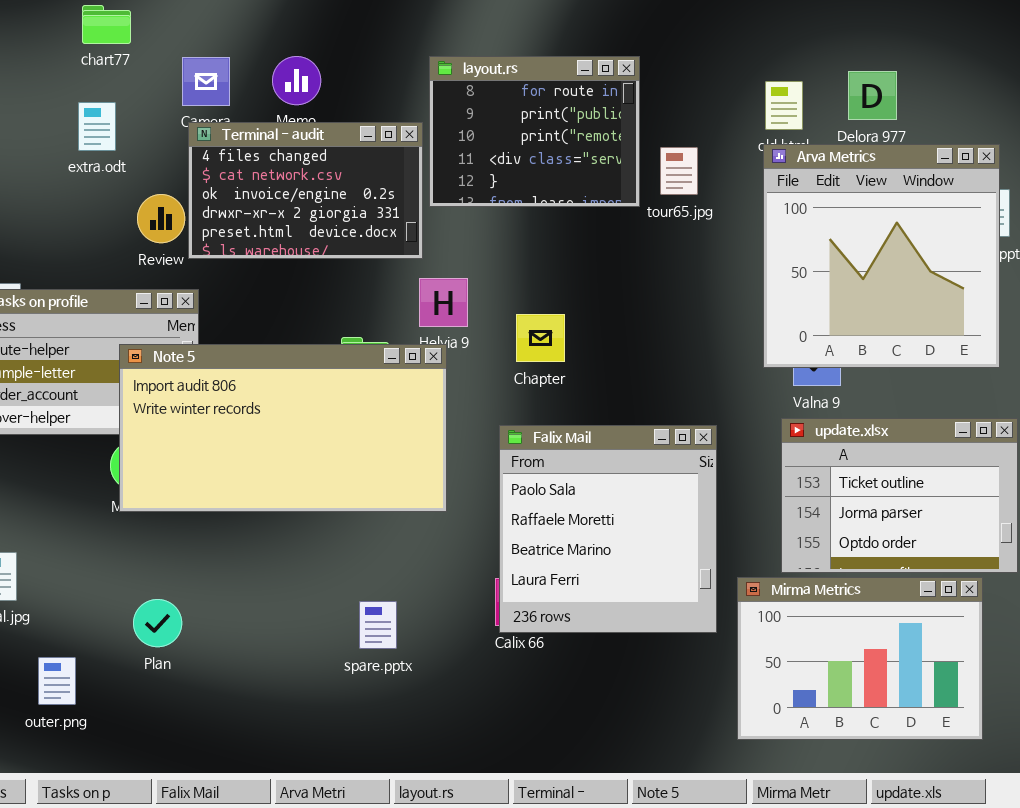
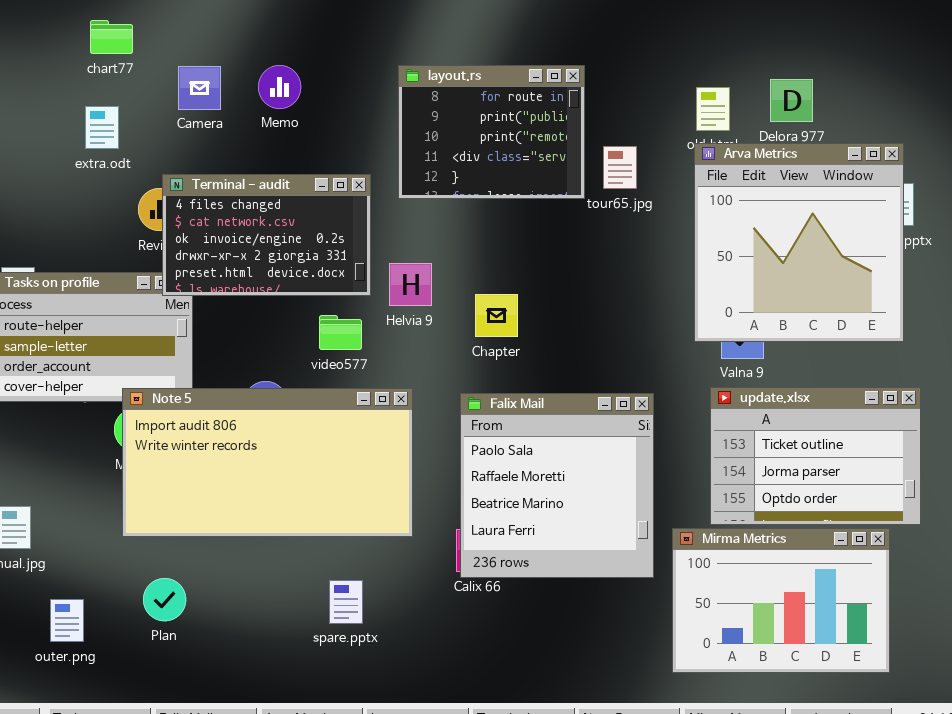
Terminal - audit: [188,122,423,259] -> [162,174,371,296], moved
Note 5: [119,344,447,512] -> [122,388,413,537], moved
Plan: [133,599,182,647] -> [143,578,186,621], moved
spare.pptx: [359,601,397,649] -> [329,580,363,624], moved

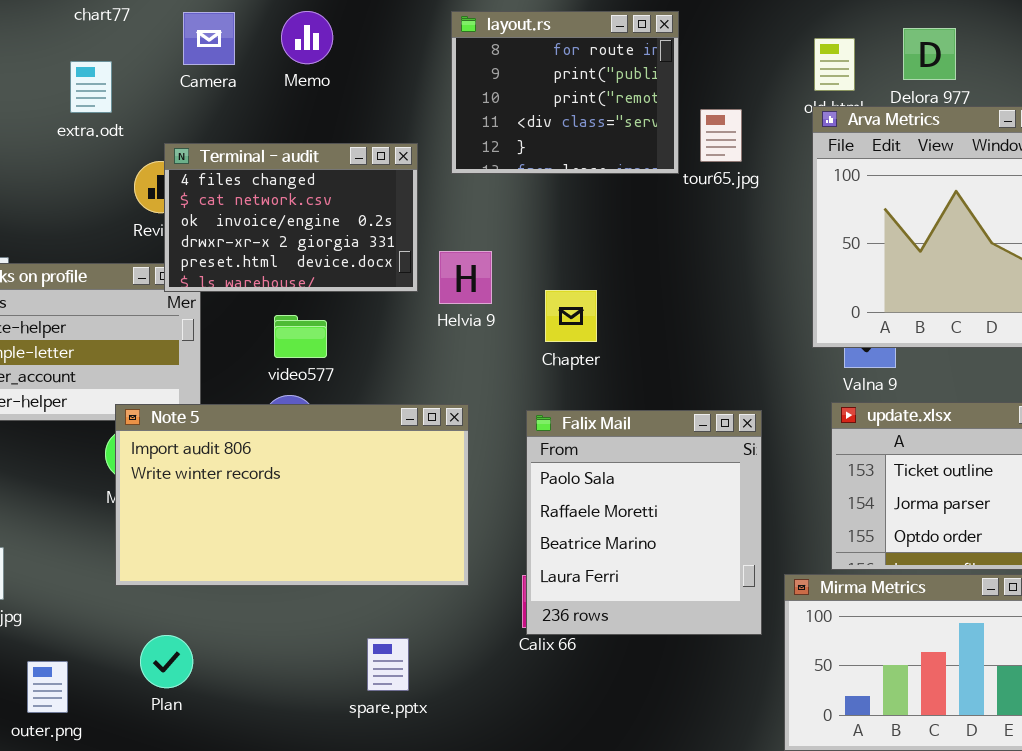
video577: [319,315,362,350] -> [274,315,327,358], moved

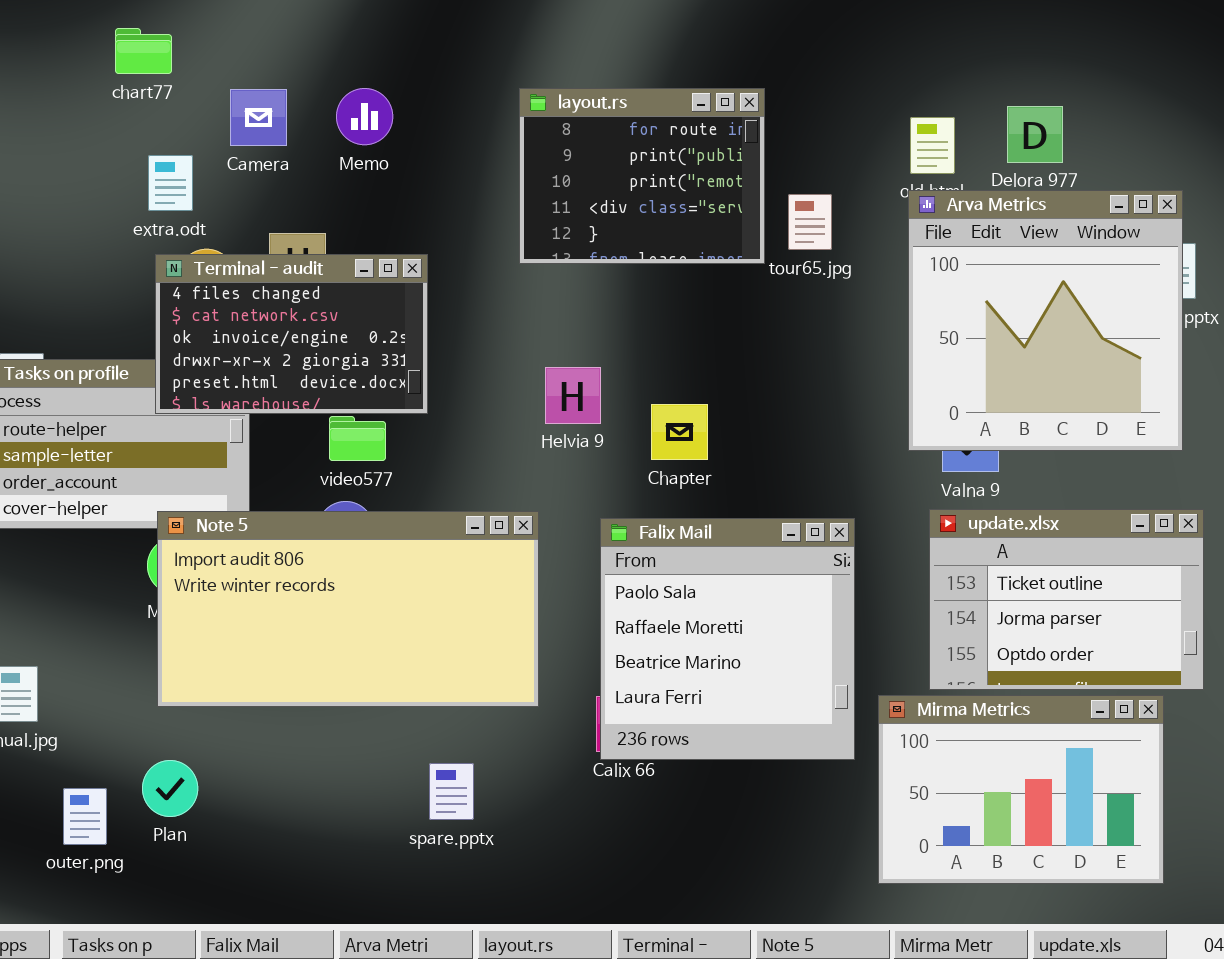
extra.odt: [70,61,112,113] -> [148,155,193,211], moved
Terminal - audit: [164,143,418,292] -> [155,254,428,414], moved
Helvia 9: [439,251,492,304] -> [545,367,601,424], moved
Chapter: [545,290,597,342] -> [651,404,708,460], moved
Plan: [140,635,193,688] -> [142,760,198,817], moved

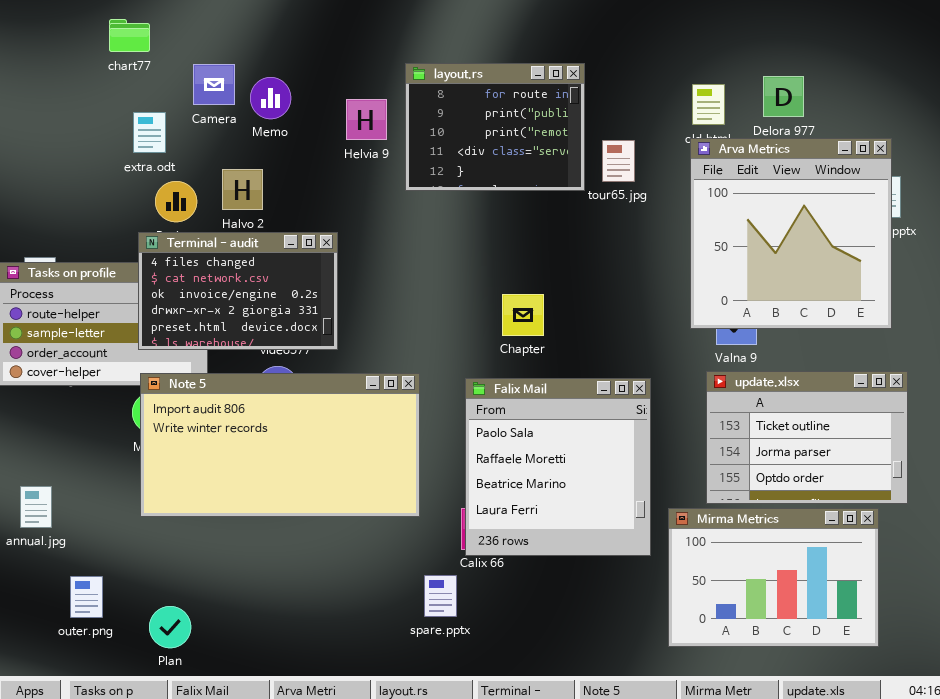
Memo: [336,88,393,145] -> [250,77,291,119], moved
Terminal - audit: [155,254,428,414] -> [138,232,338,350], moved
Helvia 9: [545,367,601,424] -> [346,99,387,140], moved
Plan: [142,760,198,817] -> [149,606,191,648], moved
spare.pptx: [429,763,474,820] -> [424,575,457,617], moved

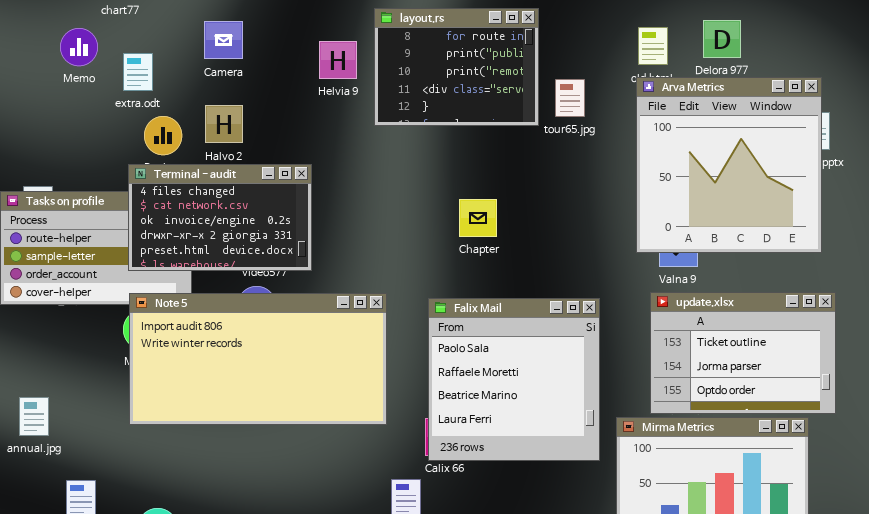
Camera: [193,64,235,105] -> [204,21,243,59], moved
Memo: [250,77,291,119] -> [60,28,98,66], moved
Chapter: [502,294,544,336] -> [459,199,497,237], moved

